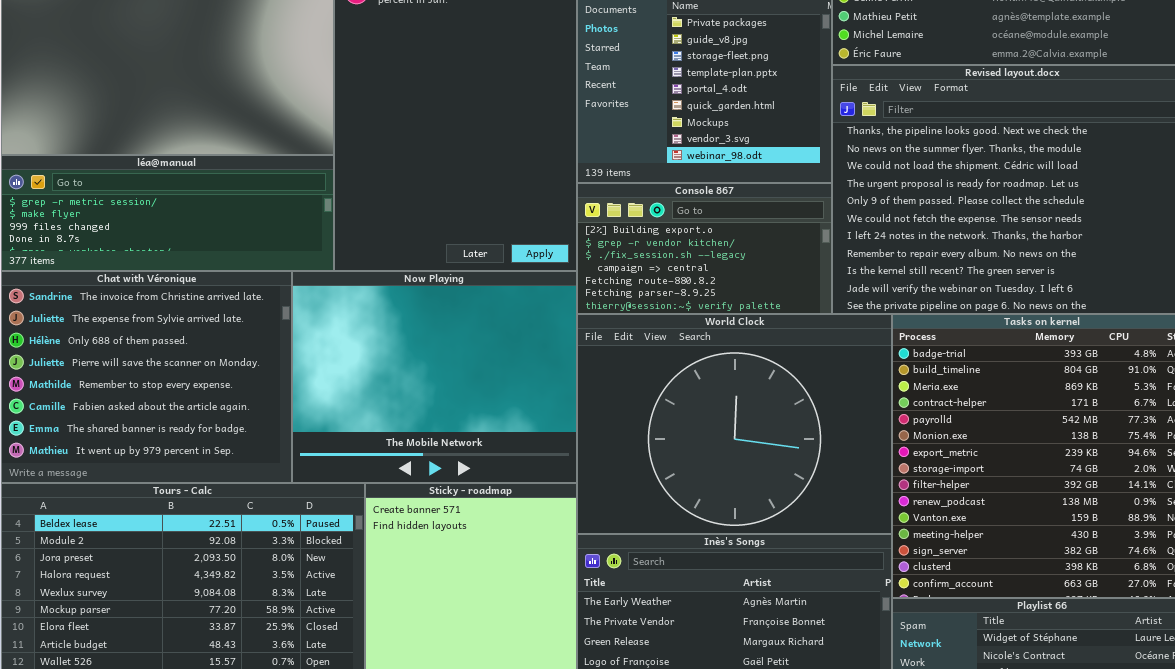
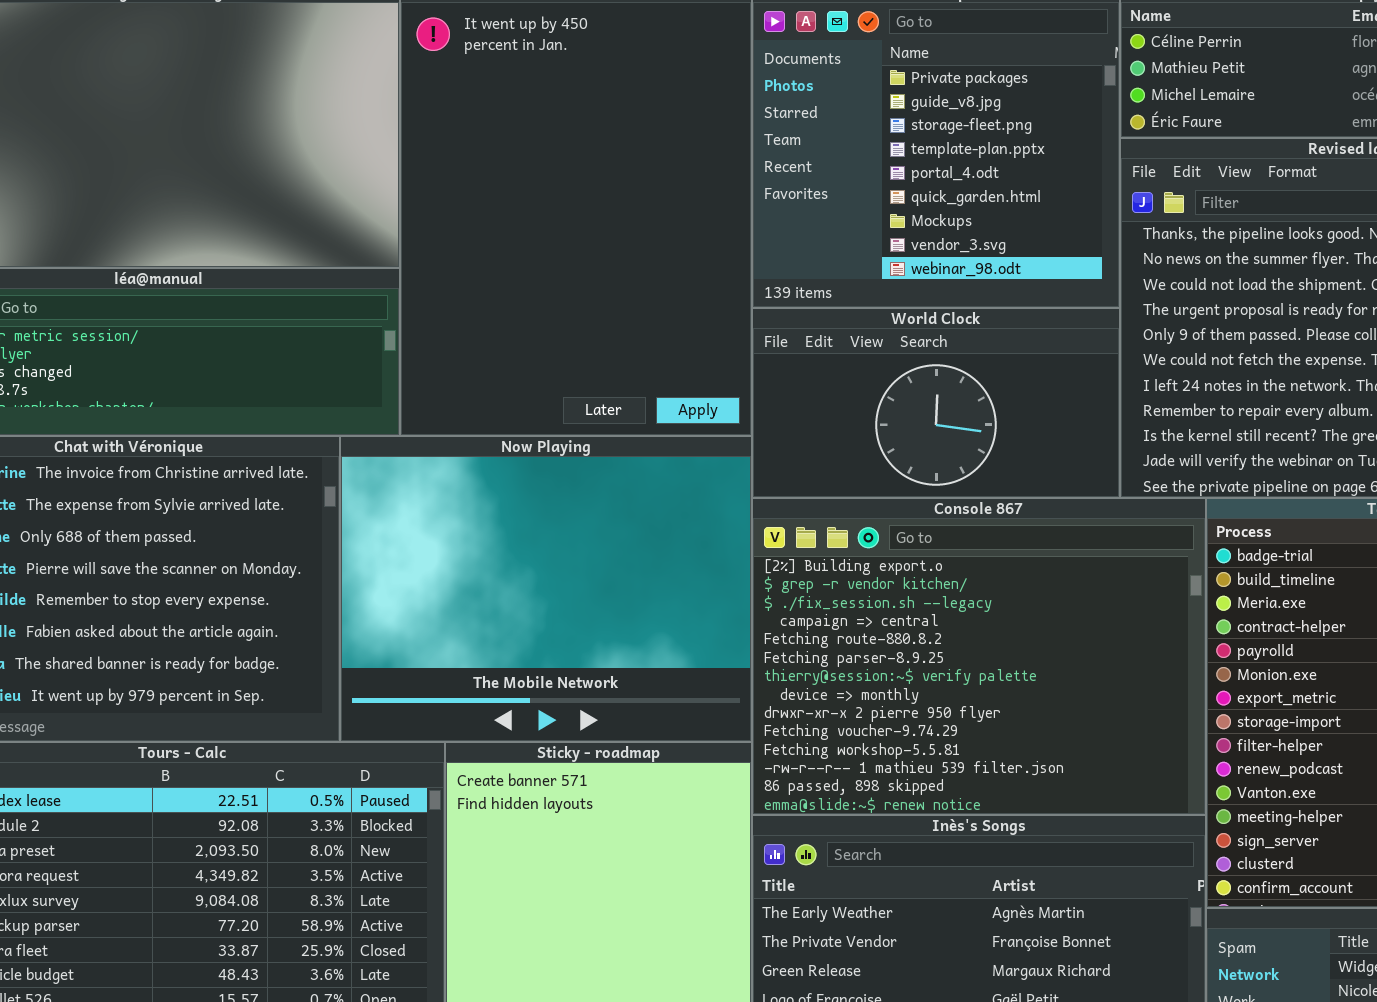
Console 867: [577,183,832,314] -> [752,498,1206,815], moved, resized
World Clock: [577,314,892,534] -> [752,308,1120,498], moved, resized

